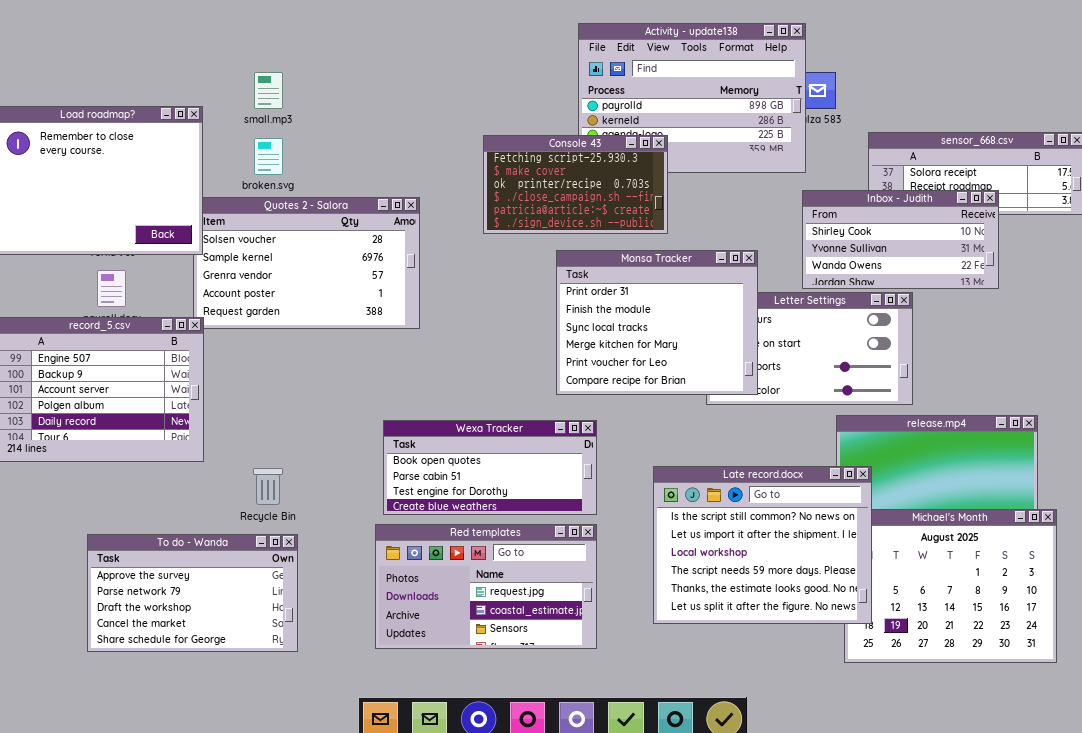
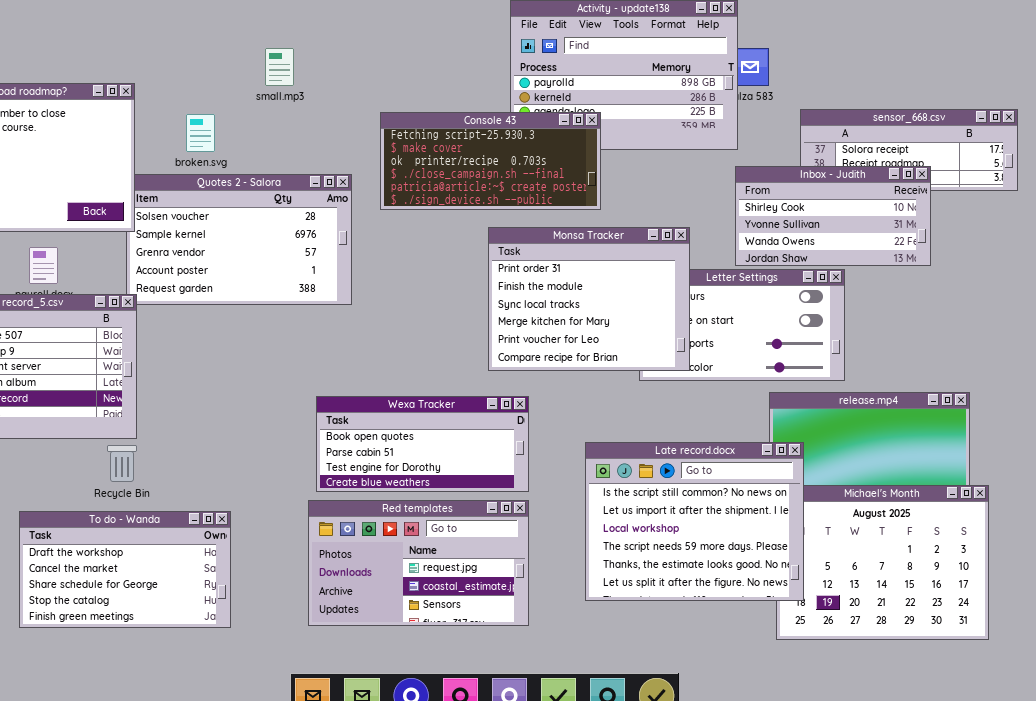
small.mp3: [254,72,283,109] -> [265,48,294,86], moved
Console 43: [483,135,668,234] -> [380,112,601,210], resized
Recycle Bin: [253,468,283,505] -> [107,445,137,482], moved
To do - Wanda: [87,534,298,652] -> [19,511,231,628], scrolled down 2 rows

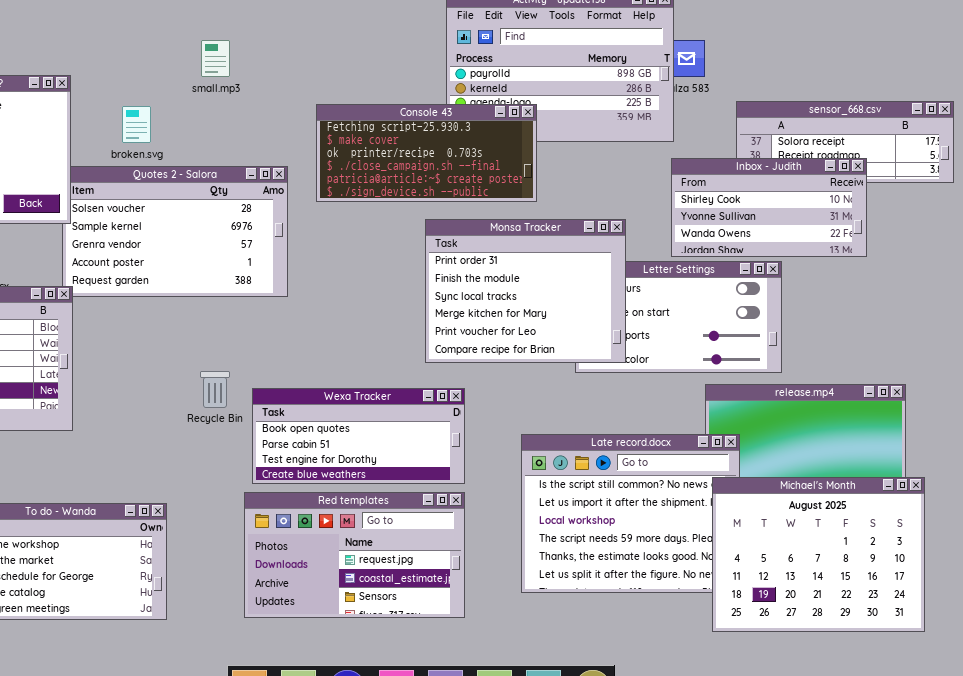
Recycle Bin: [107,445,137,482] -> [200,371,230,408], moved
Michael's Month: [776,485,989,640] -> [712,477,925,632], raised

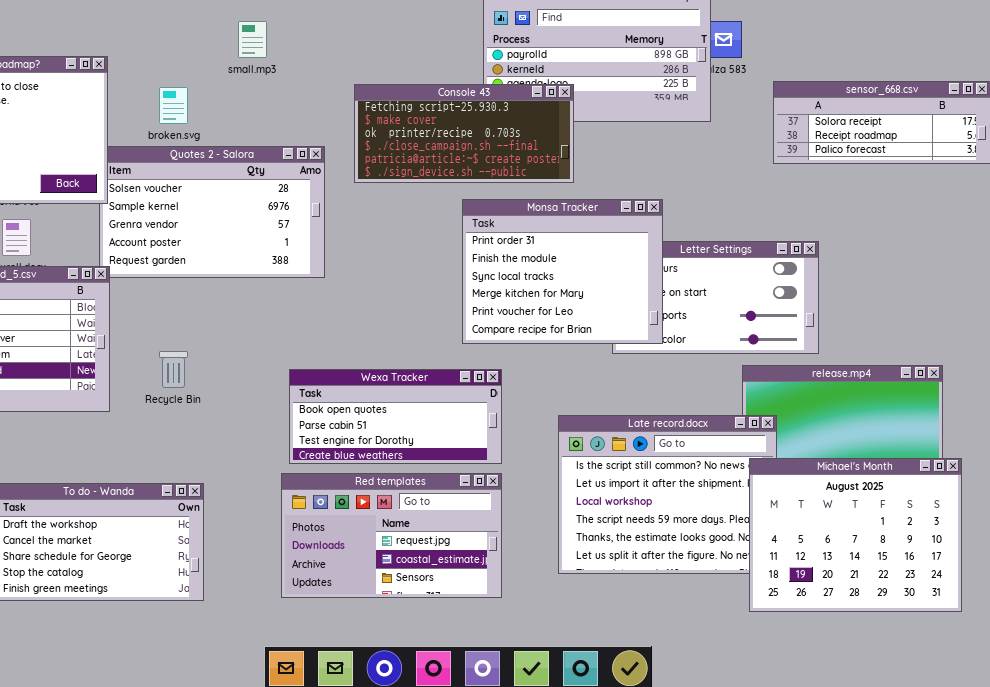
Inbox - Judith: [671,158,867,257] -> none, closed
Recycle Bin: [200,371,230,408] -> [159,351,188,388], moved

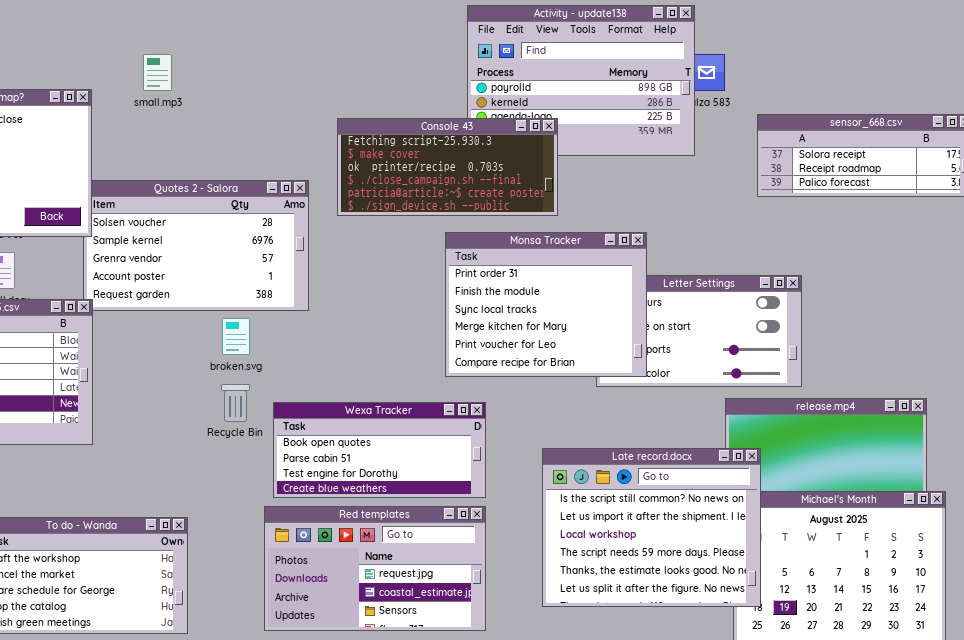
small.mp3: [238,21,267,58] -> [143,54,172,91], moved
broken.svg: [159,87,188,124] -> [222,318,250,355], moved
Recycle Bin: [159,351,188,388] -> [221,384,250,422], moved
Late record.docx: [558,415,777,574] -> [542,448,761,607], raised

